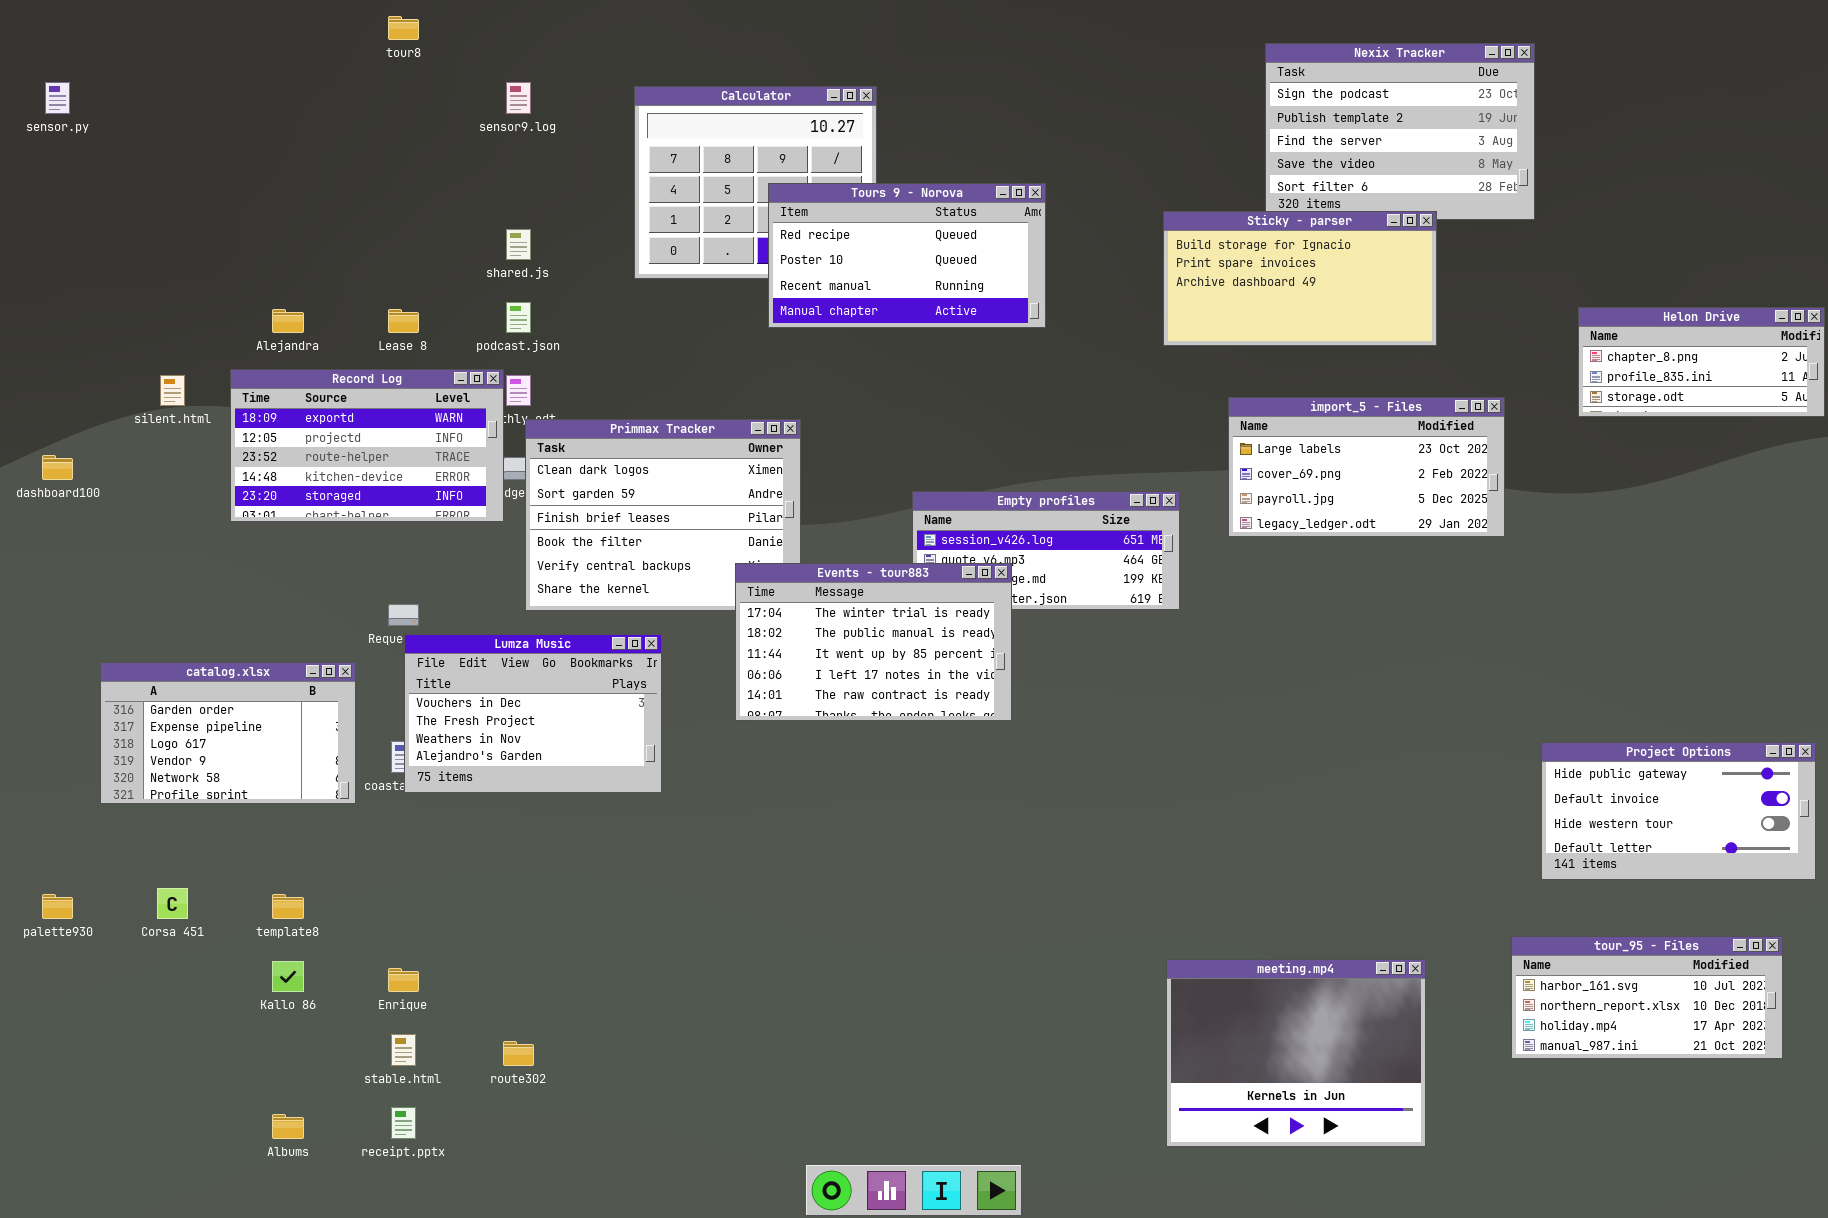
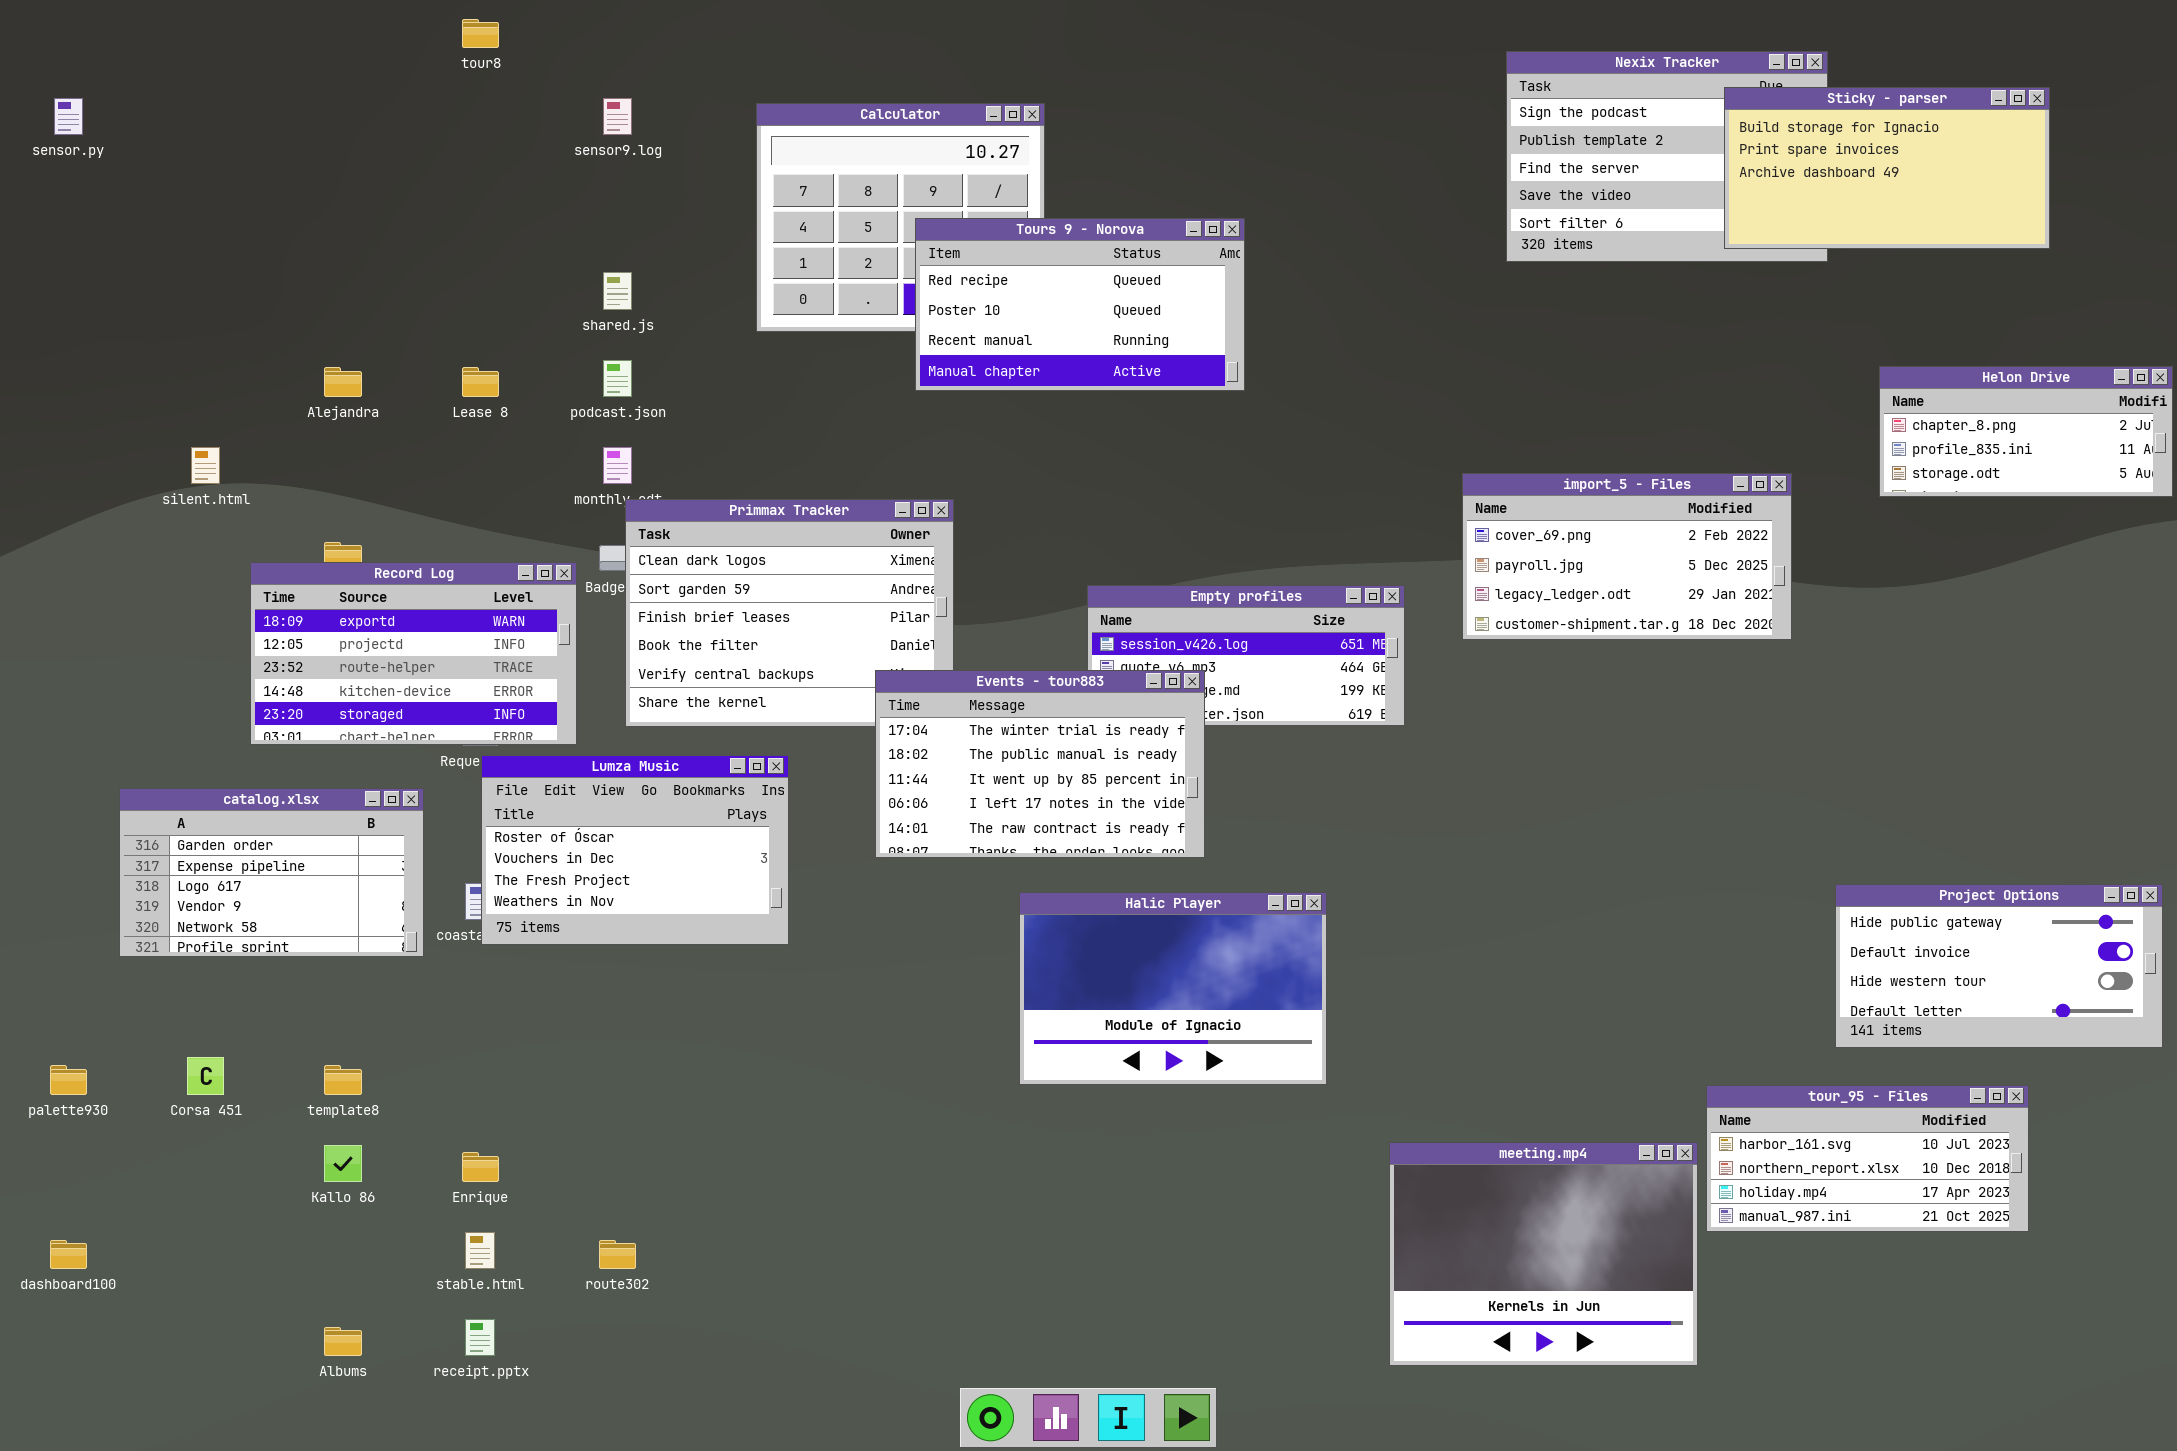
Sticky - parser: [1163,211,1437,346] -> [1724,87,2050,249], moved
Record Log: [230,369,504,522] -> [250,562,577,745], moved
import_5 - Files: [1228,397,1505,537] -> [1462,473,1792,640], scrolled down 1 row
dashboard100: [42,455,73,480] -> [50,1240,87,1269], moved
Lumza Music: [404,634,662,793] -> [481,755,789,945], scrolled up 1 row
Halic Player: none -> [1019,892,1327,1085], opened
tour_95 - Files: [1511,936,1783,1059] -> [1706,1085,2029,1232], moved

